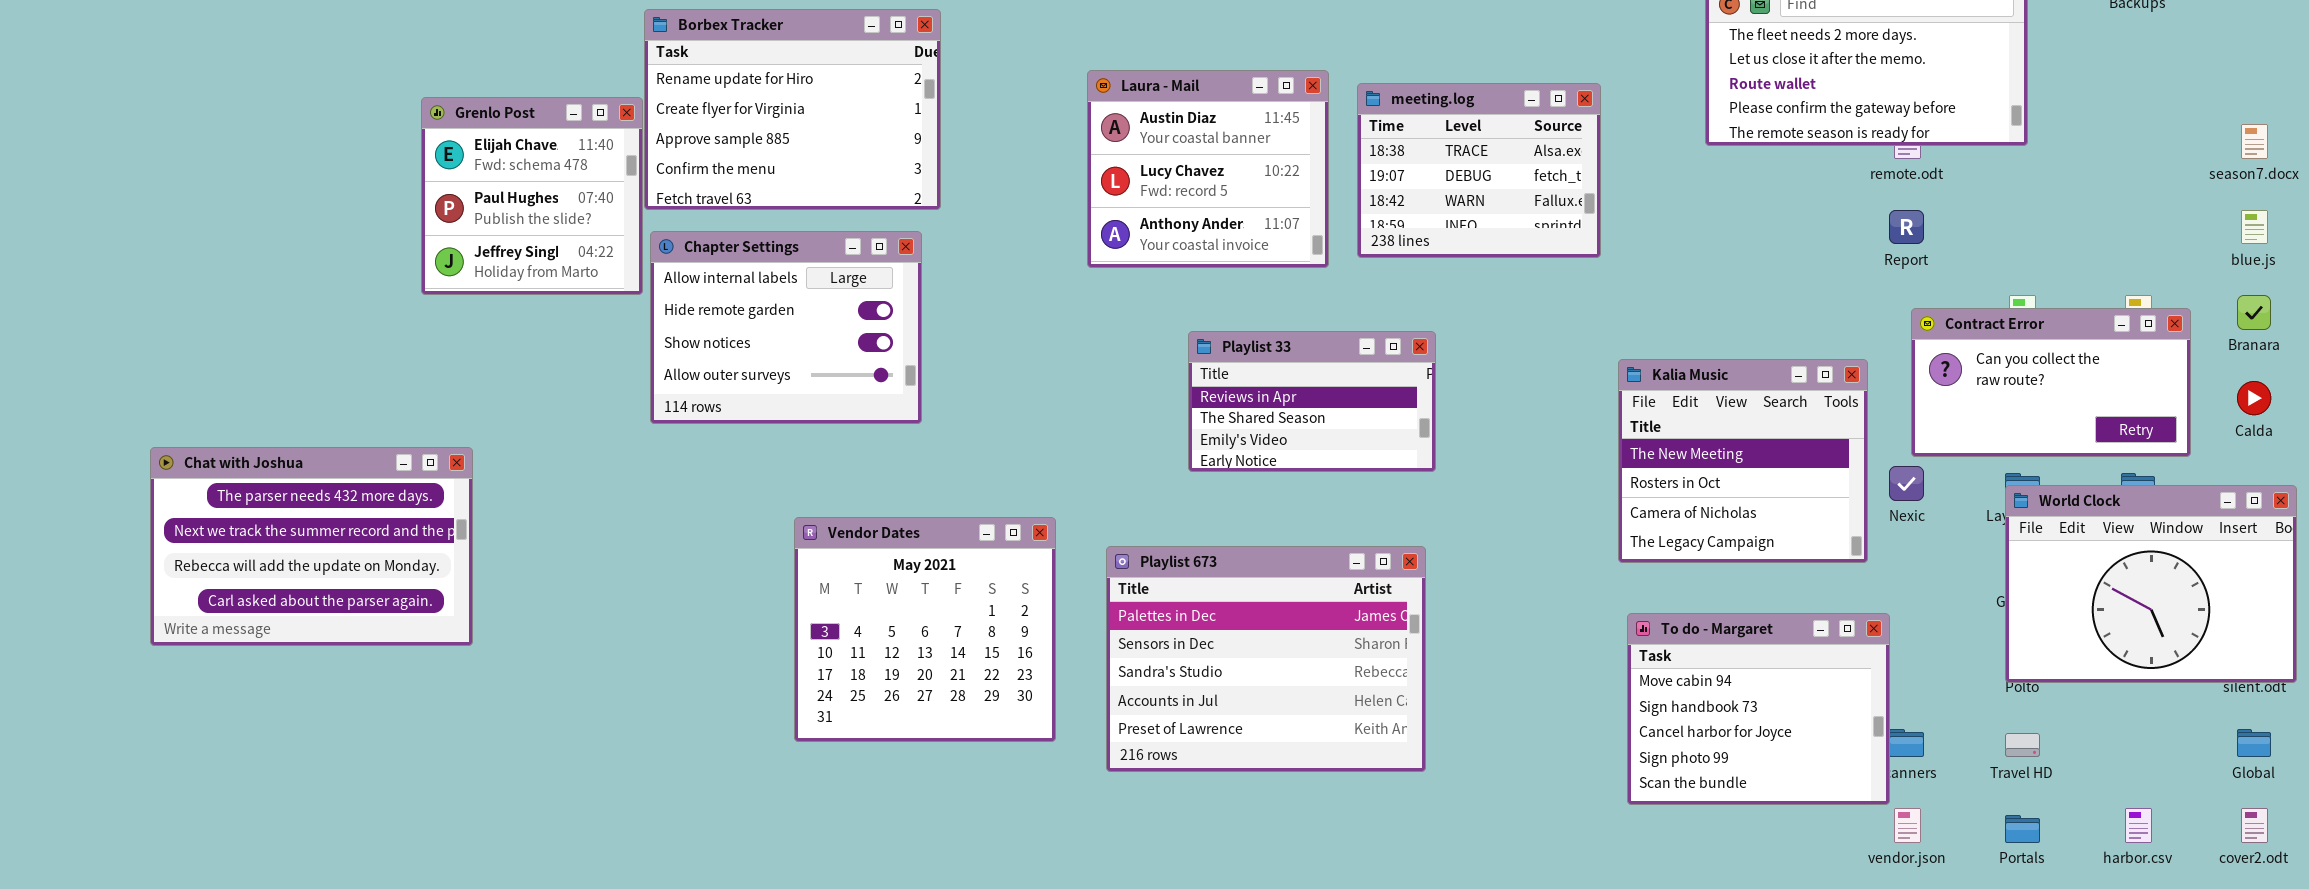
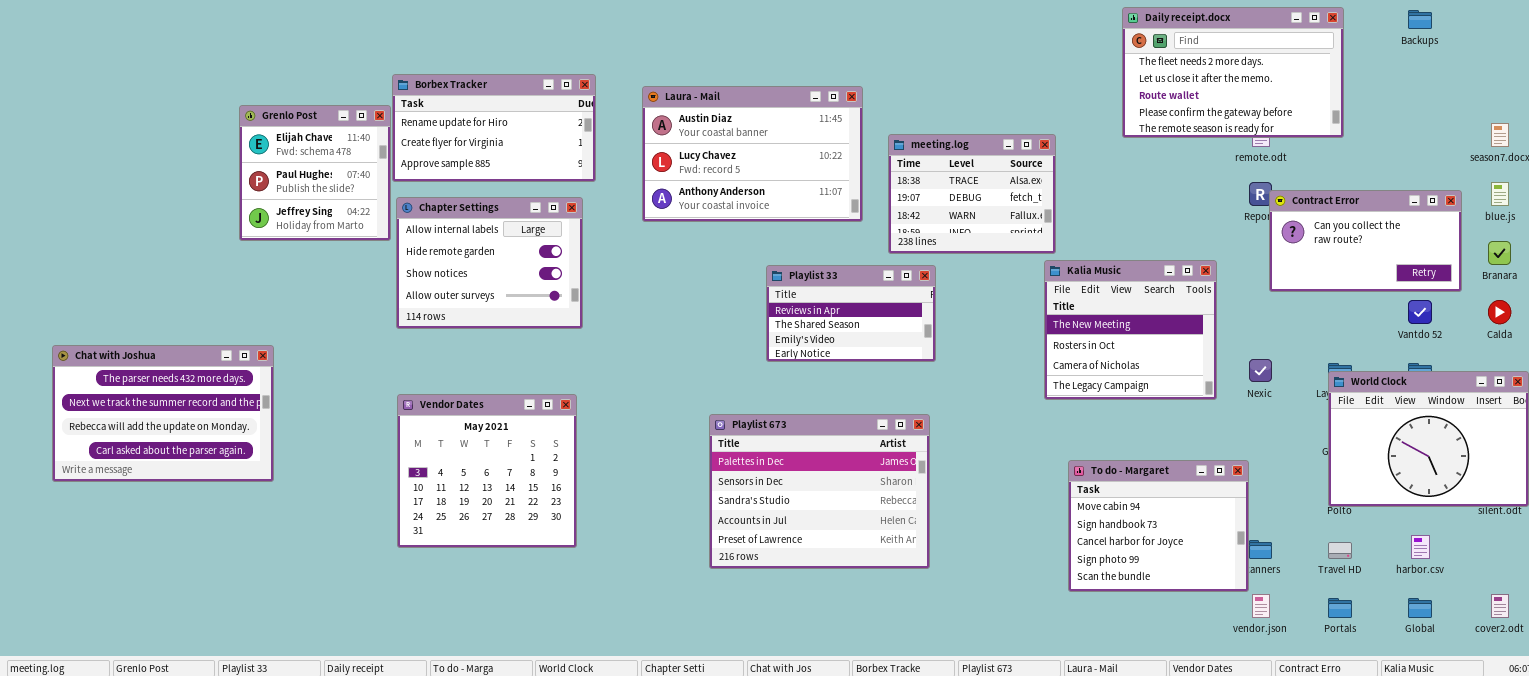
Borbex Tracker: [644,9,941,210] -> [392,74,596,182], resized
Laura - Mail: [1087,70,1329,268] -> [642,86,863,222], resized
meeting.log: [1357,83,1601,258] -> [888,134,1056,254], moved
Contract Error: [1911,308,2191,457] -> [1269,190,1462,292], moved
Kalia Music: [1618,359,1868,563] -> [1044,260,1217,400], moved
Vendor Dates: [794,517,1056,742] -> [397,394,577,548], moved
Global: [2237,729,2271,757] -> [1408,598,1432,618], moved
harbor.csv: [2125,808,2152,843] -> [1411,535,1430,559], moved

